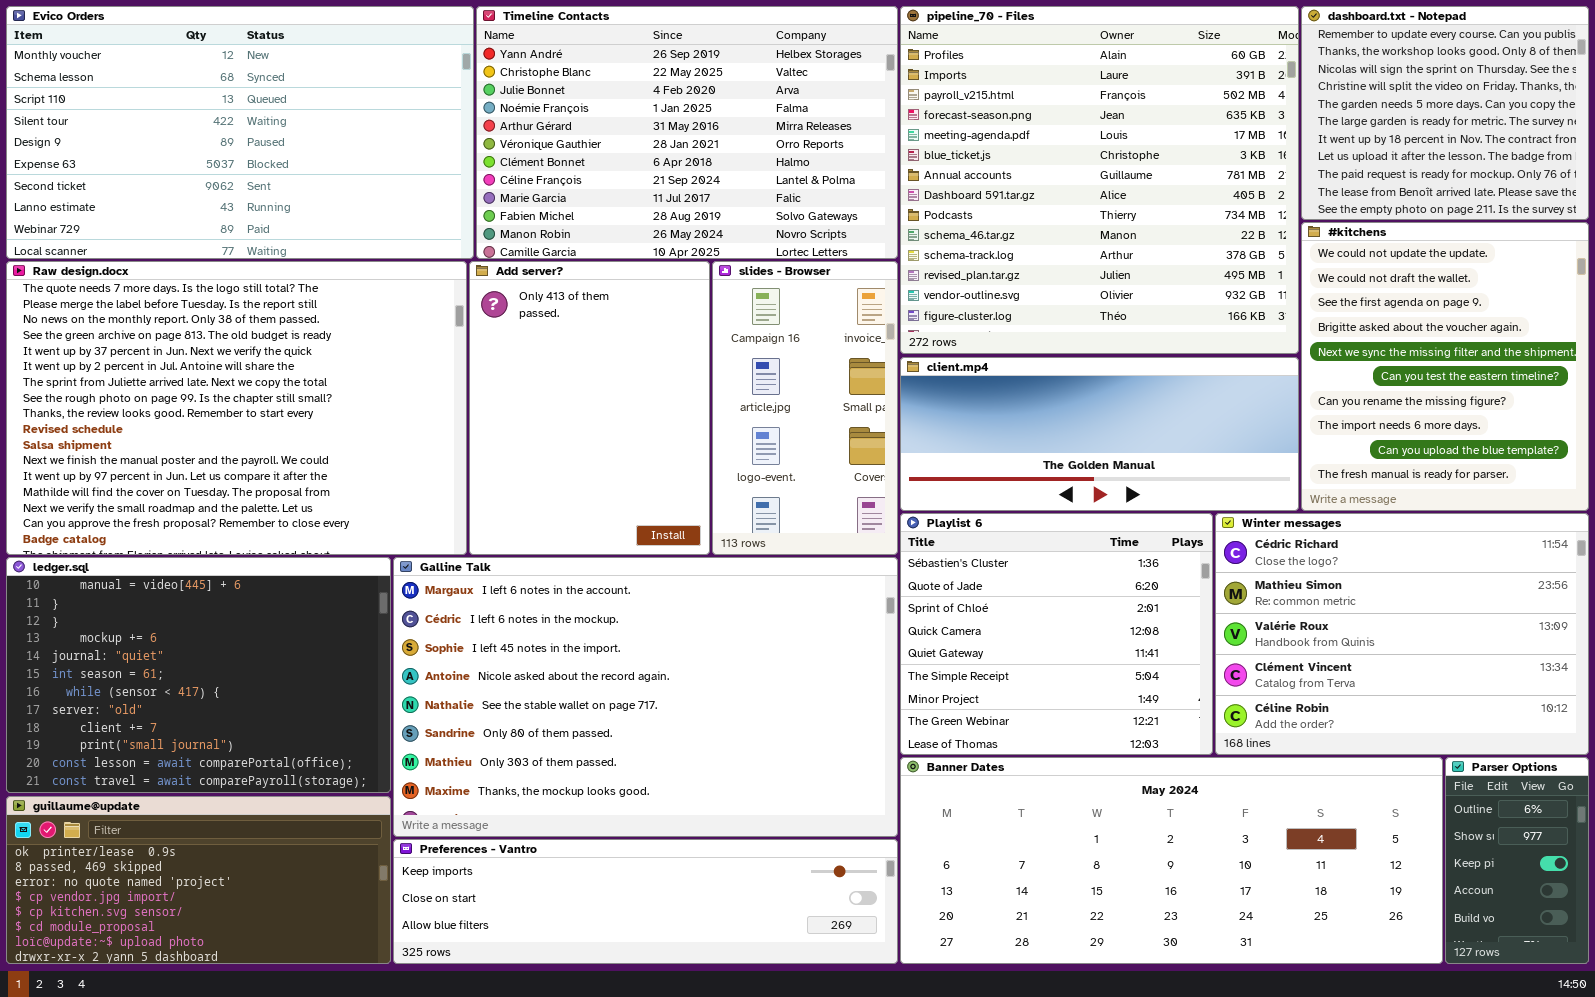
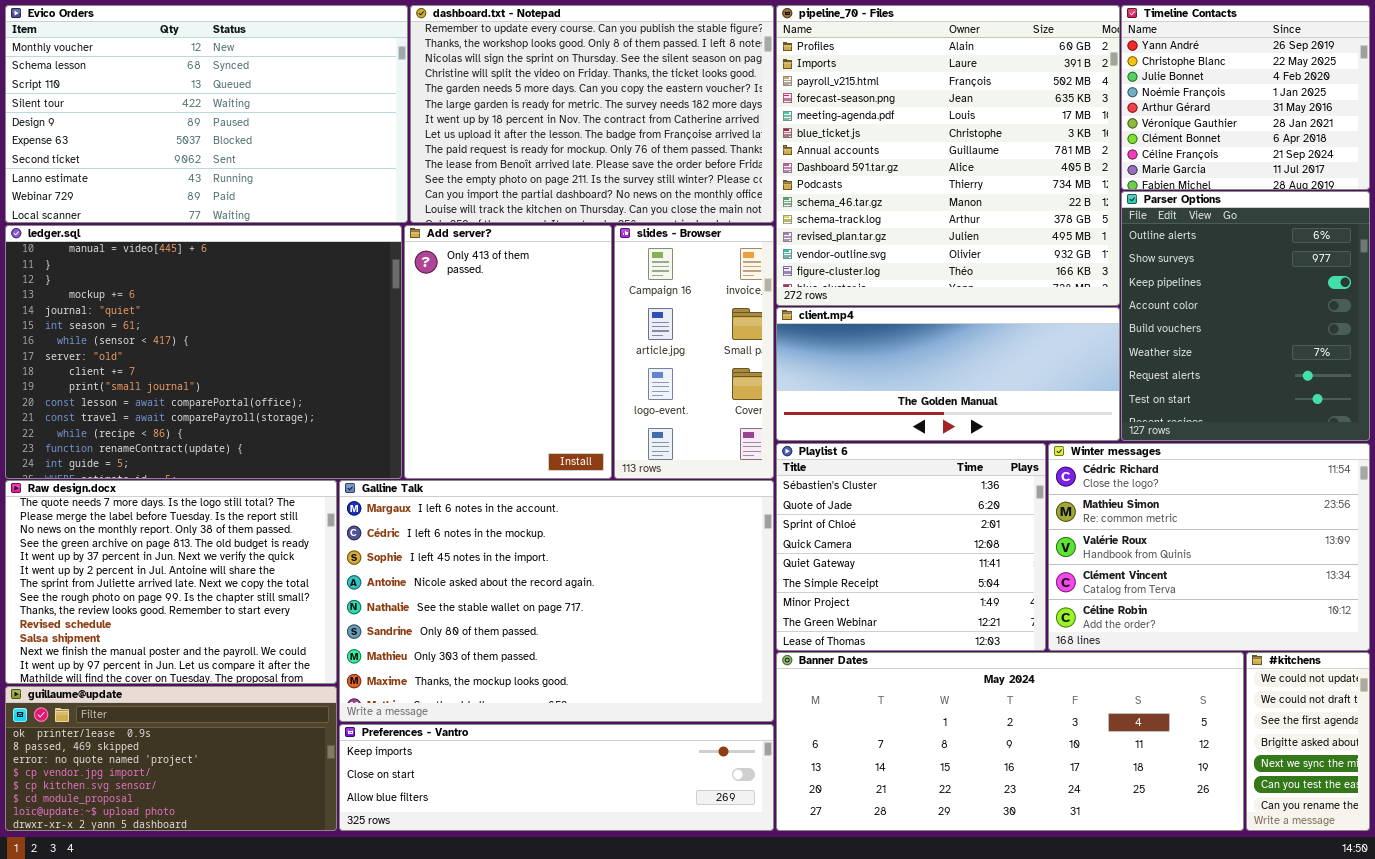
Timeline Contacts: [476,6,898,259] -> [1121,5,1370,190], moved, resized
dashboard.txt - Notepad: [1301,6,1589,220] -> [410,5,774,223], moved, resized
#kitchens: [1301,222,1589,511] -> [1246,652,1370,831], moved, resized
Raw design.docx: [6,261,467,555] -> [5,480,337,684], moved, resized
ledger.sql: [6,557,391,793] -> [5,225,402,479], moved, resized
Parser Options: [1445,757,1589,964] -> [1121,191,1370,441], moved, resized

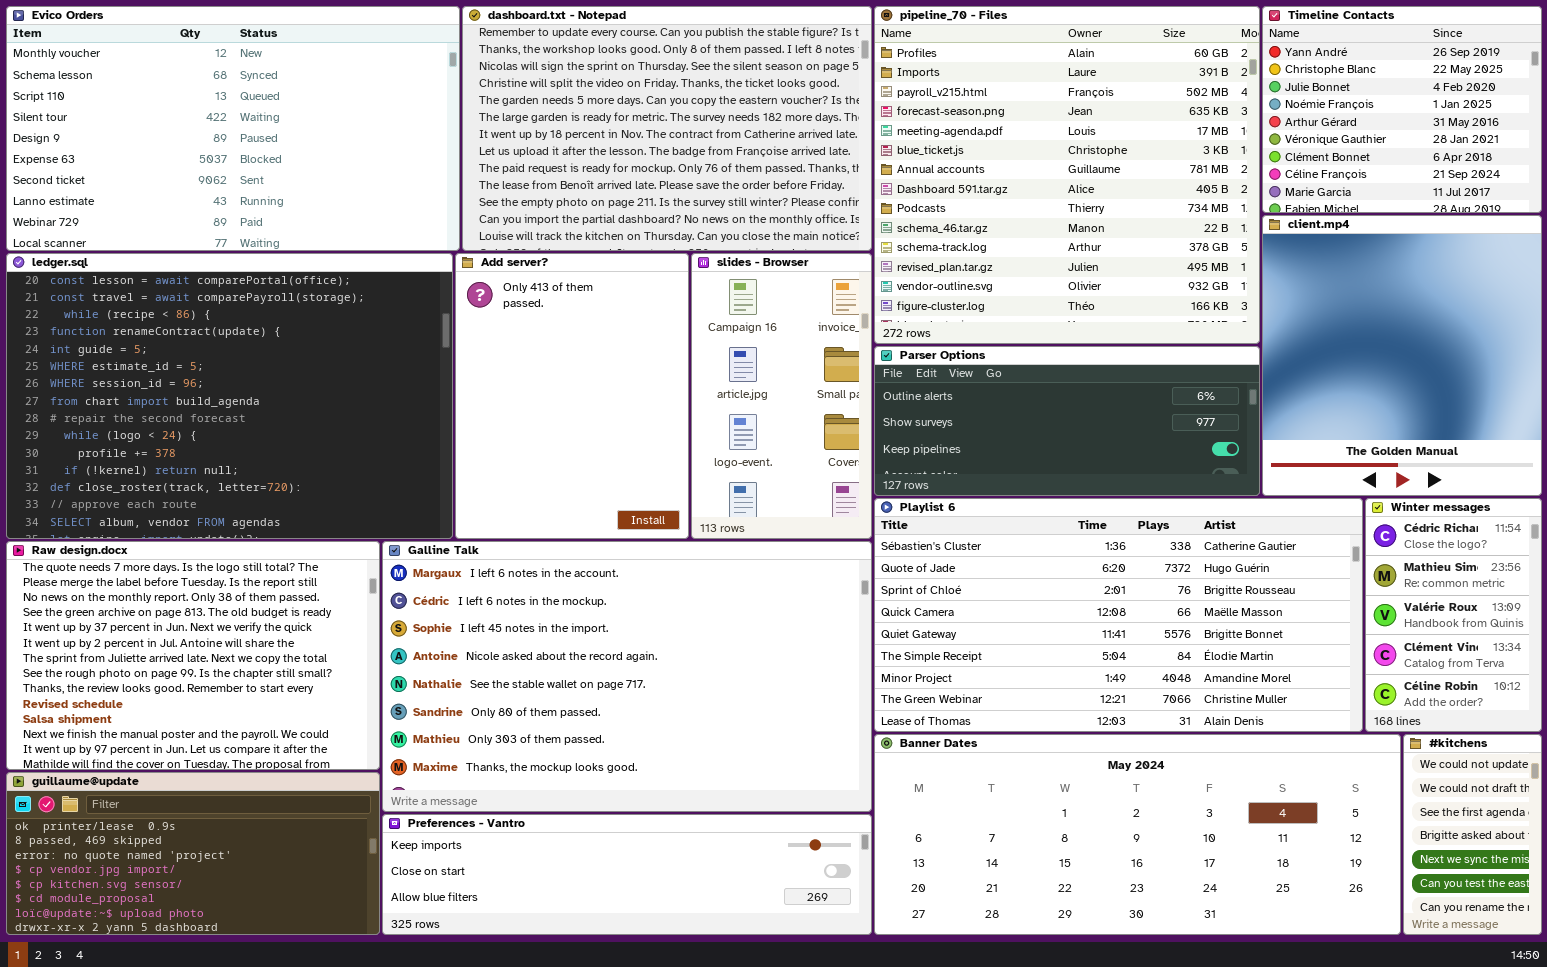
Parser Options: [1121,191,1370,441] -> [874,346,1260,496], moved, resized
ledger.sql: [5,225,402,479] -> [6,253,453,539], scrolled down 10 rows
client.mp4: [776,307,1120,441] -> [1262,215,1542,496], moved, resized
Playlist 6: [776,443,1046,651] -> [874,498,1363,732], resized
Winter messages: [1048,443,1370,651] -> [1365,498,1542,732], resized

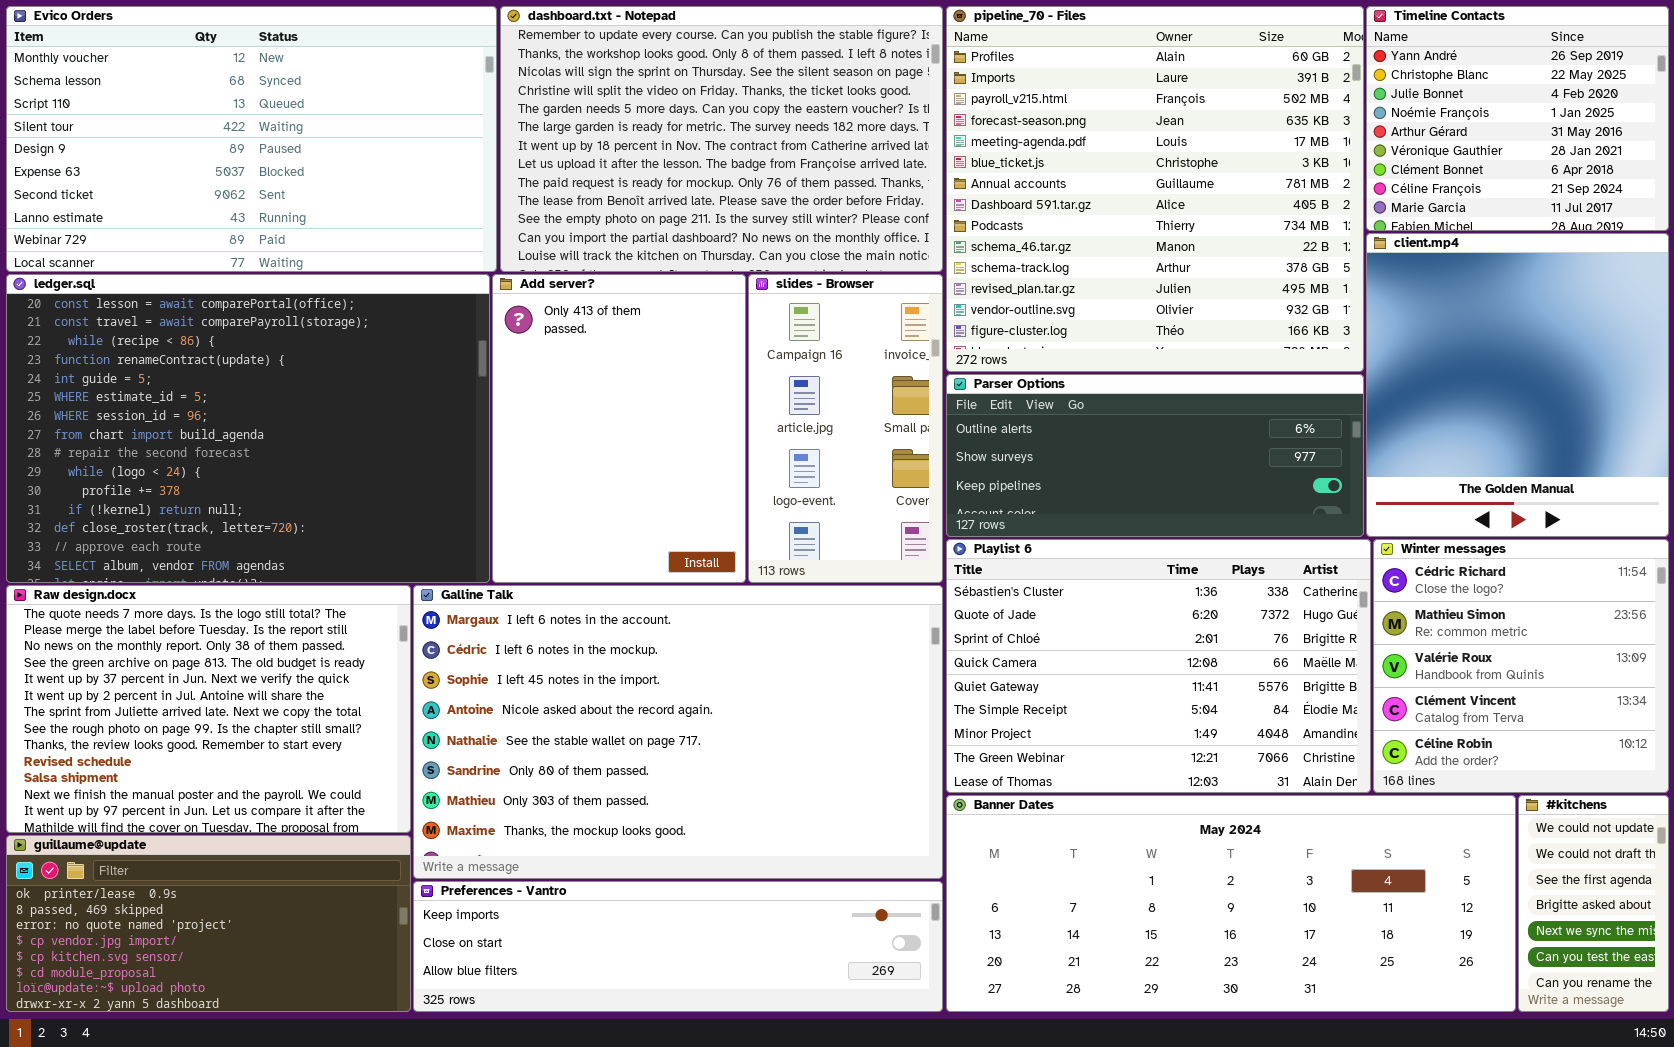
Playlist 6: [874,498,1363,732] -> [946,539,1371,793], resized
Winter messages: [1365,498,1542,732] -> [1373,539,1669,793], resized

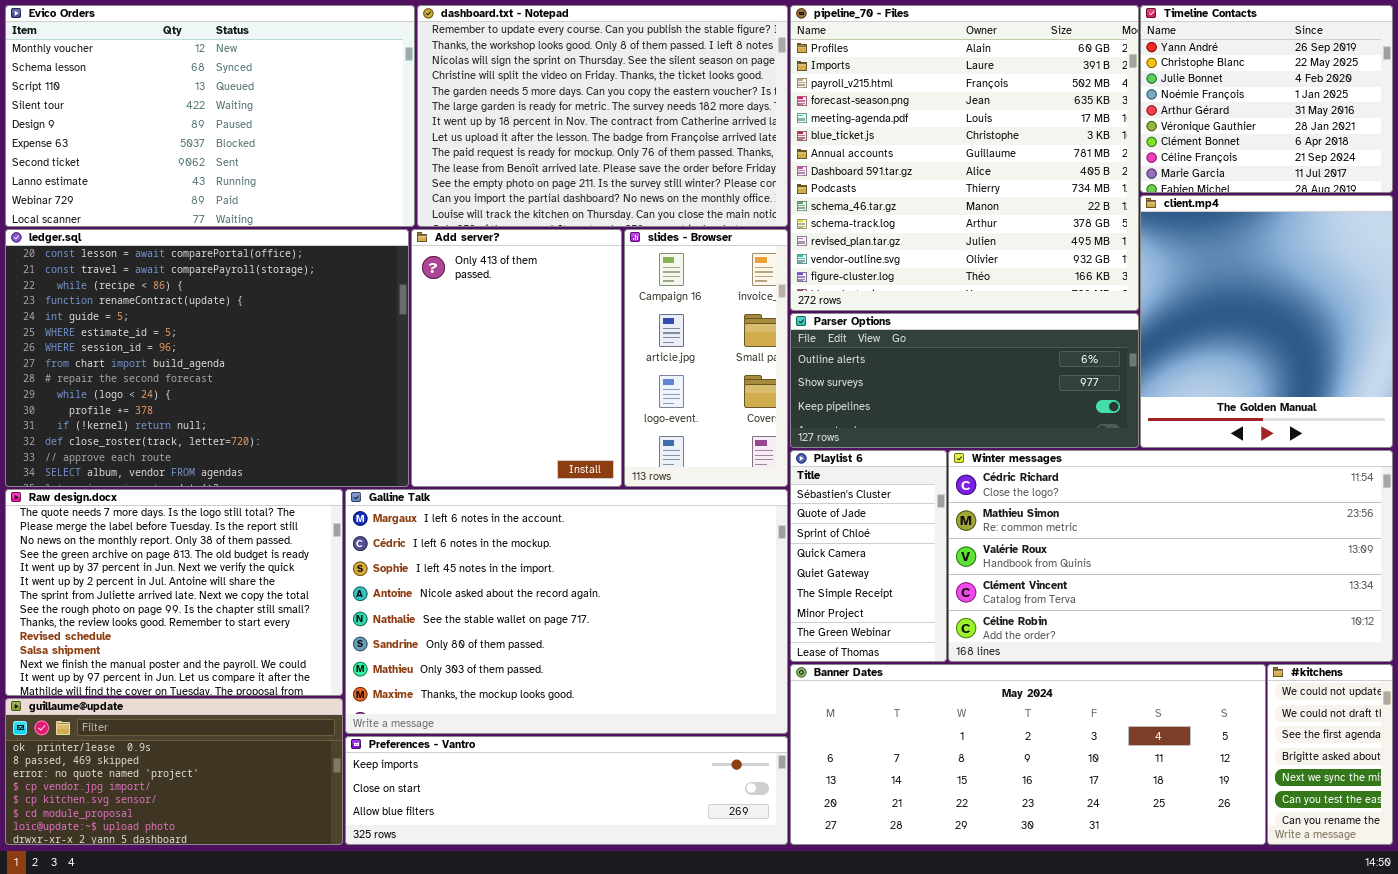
Playlist 6: [946,539,1371,793] -> [790,450,947,662], resized
Winter messages: [1373,539,1669,793] -> [948,450,1393,662], resized

